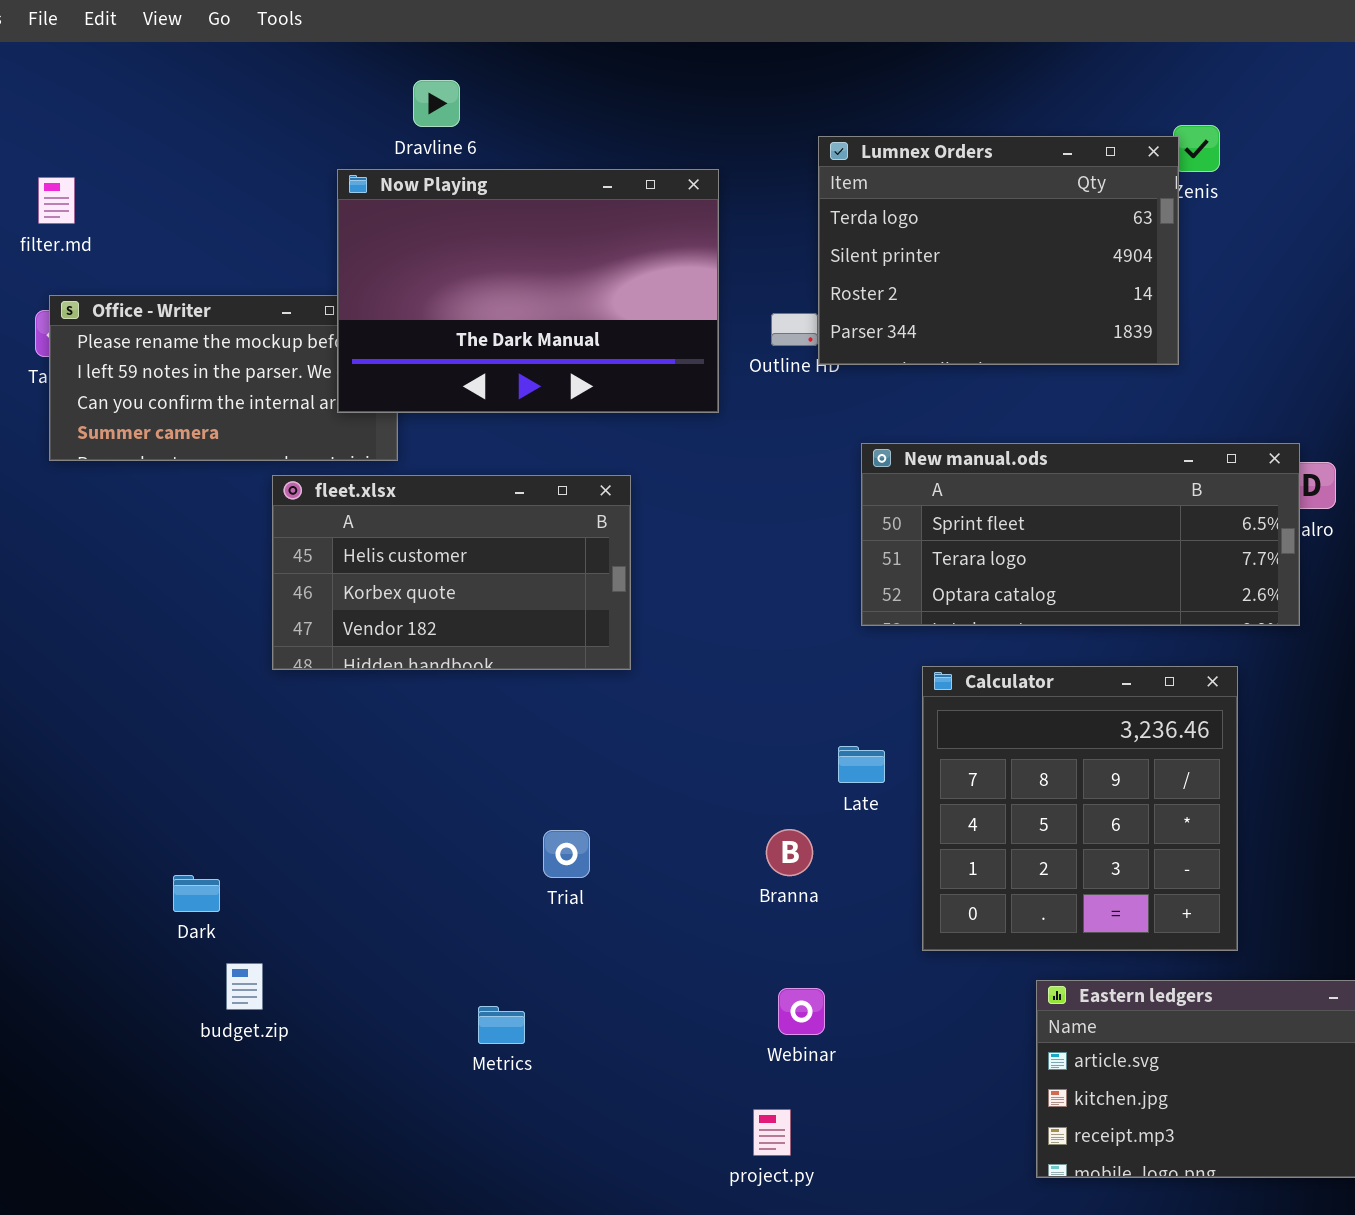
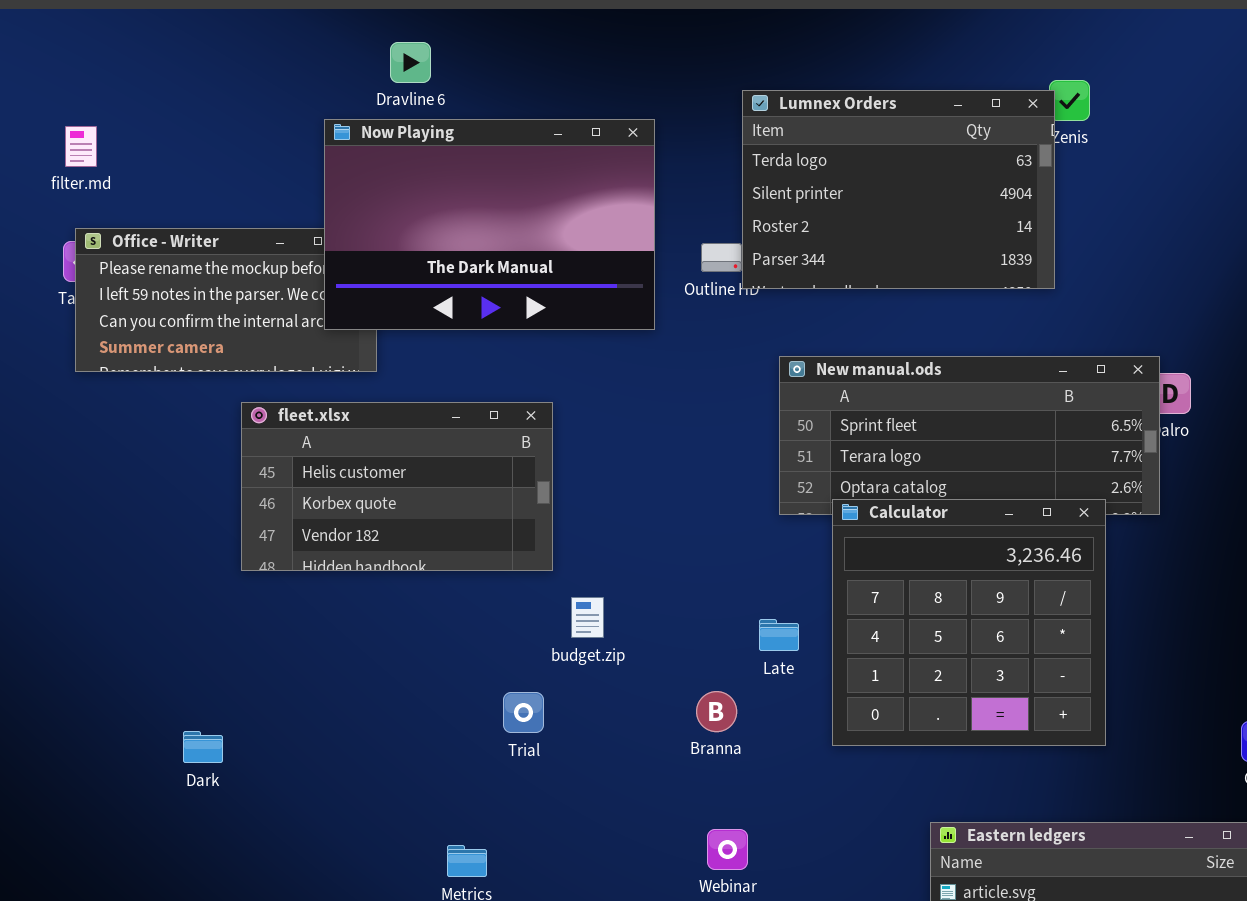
fleet.xlsx: [272,475,631,670] -> [241,402,553,571], moved
Calculator: [922,666,1238,951] -> [832,499,1106,746], moved
budget.zip: [226,963,263,1010] -> [571,597,604,638], moved

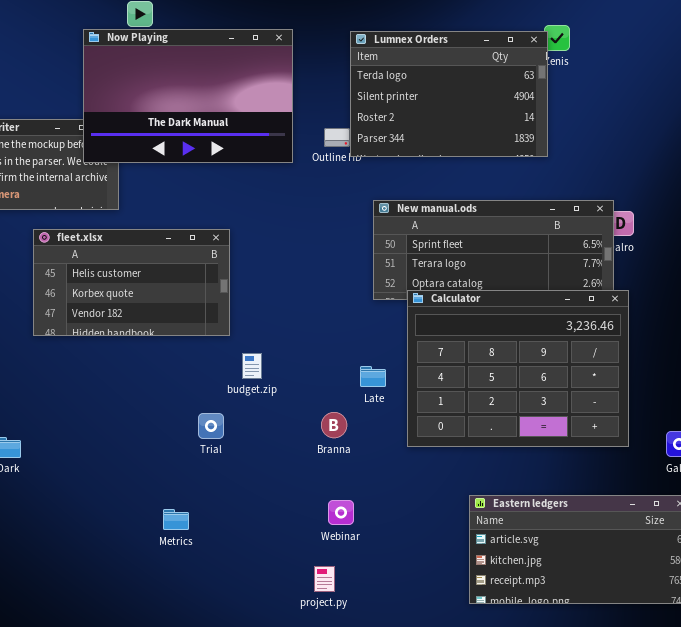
Now Playing: [324,119,655,330] -> [83,29,293,163], moved
Calculator: [832,499,1106,746] -> [407,290,629,447], resized

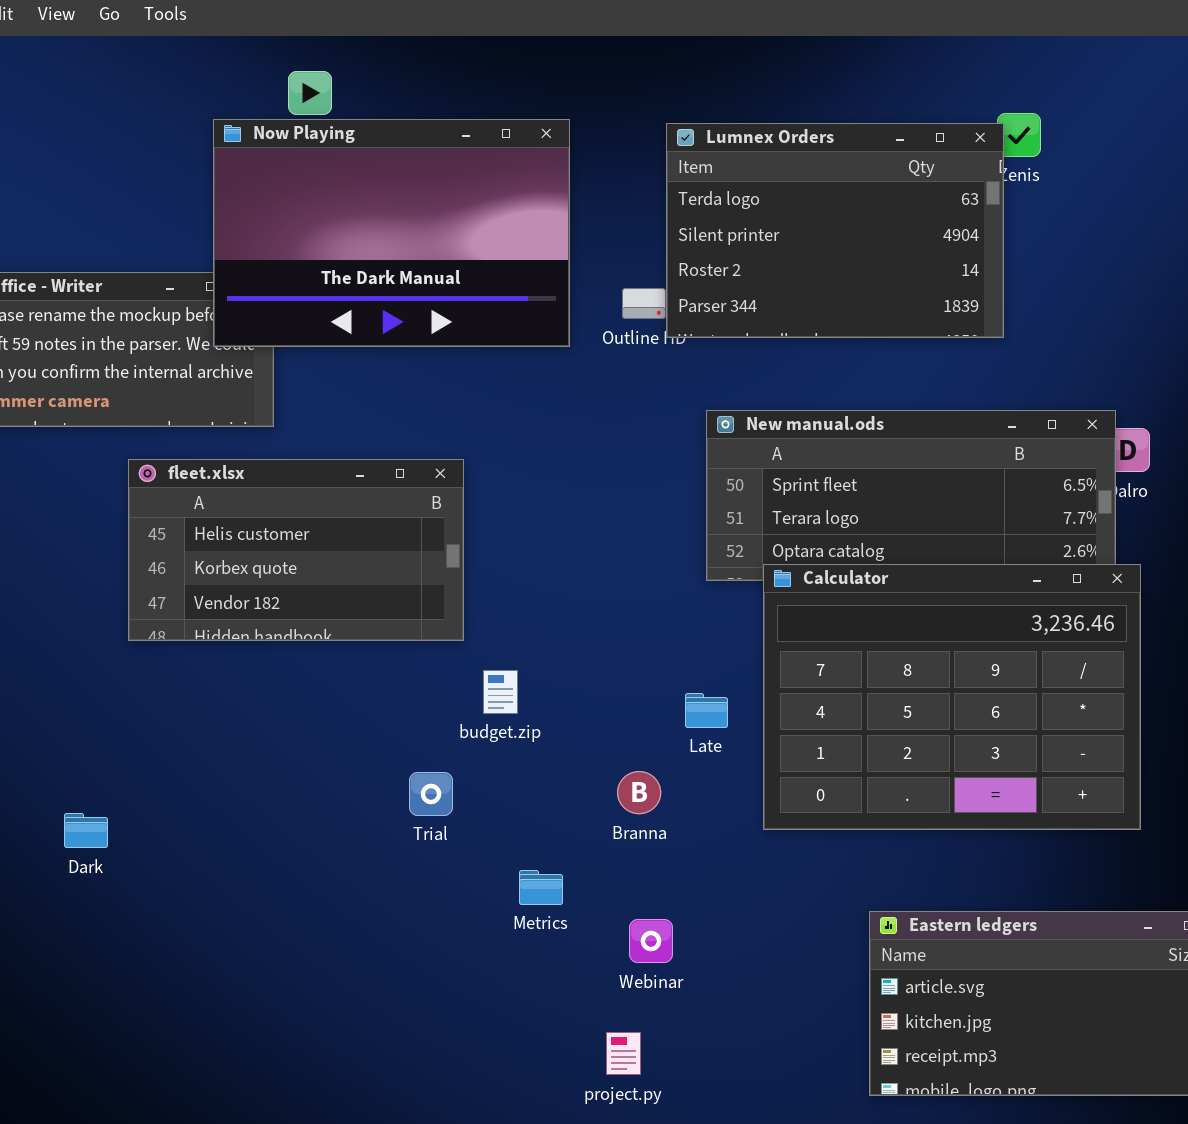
Metrics: [163,509,189,530] -> [519,870,563,905], moved

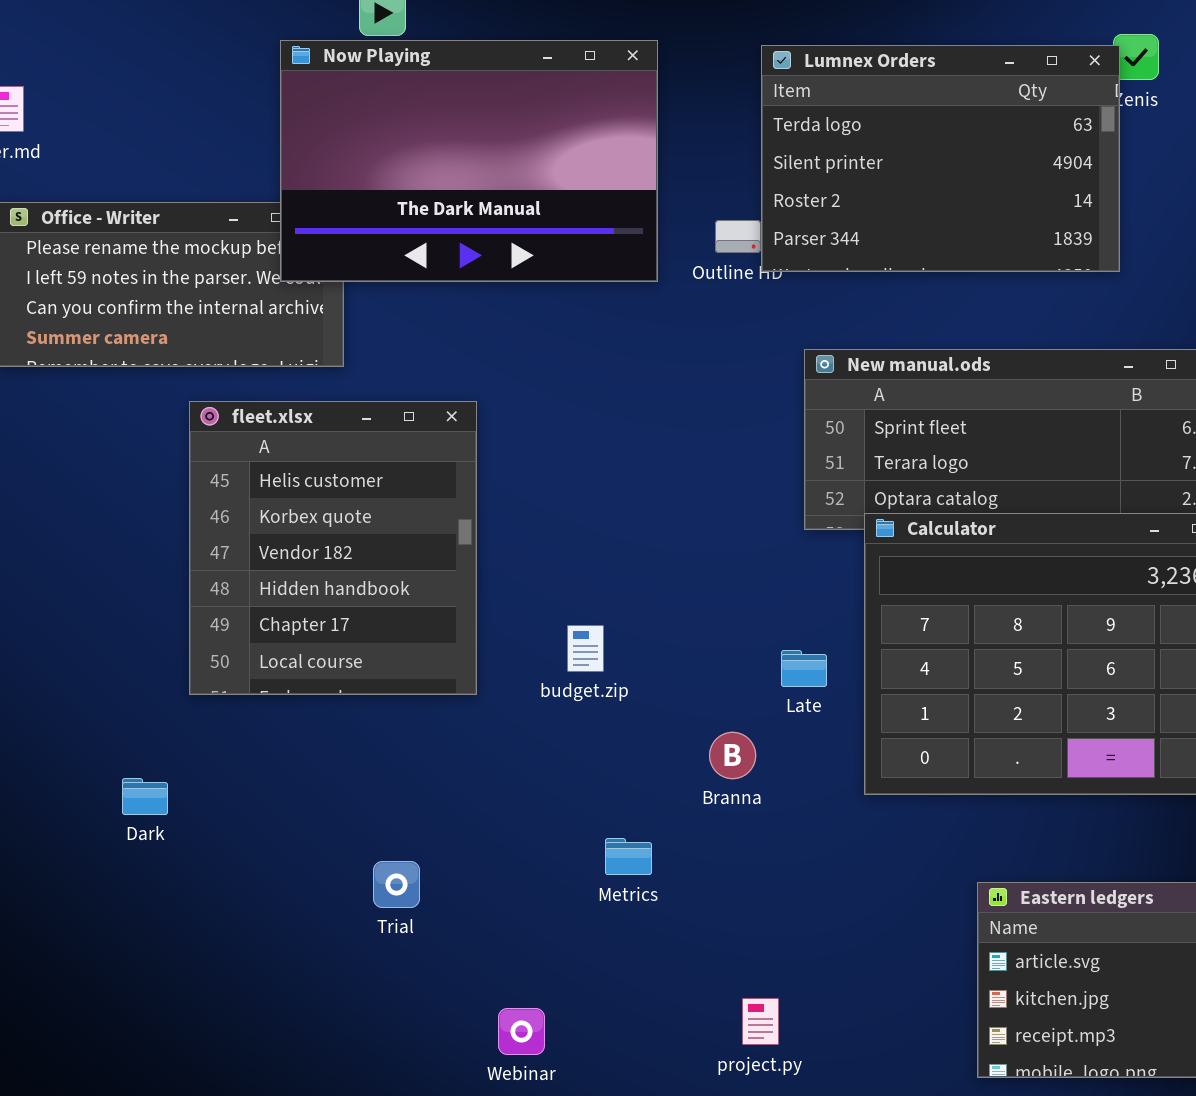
fleet.xlsx: [128,459,464,641] -> [189,401,477,695], resized
Trial: [409,772,453,816] -> [373,861,420,908], moved
Webinar: [629,919,673,963] -> [498,1008,545,1055], moved
project.py: [606,1032,641,1075] -> [742,998,779,1045], moved

